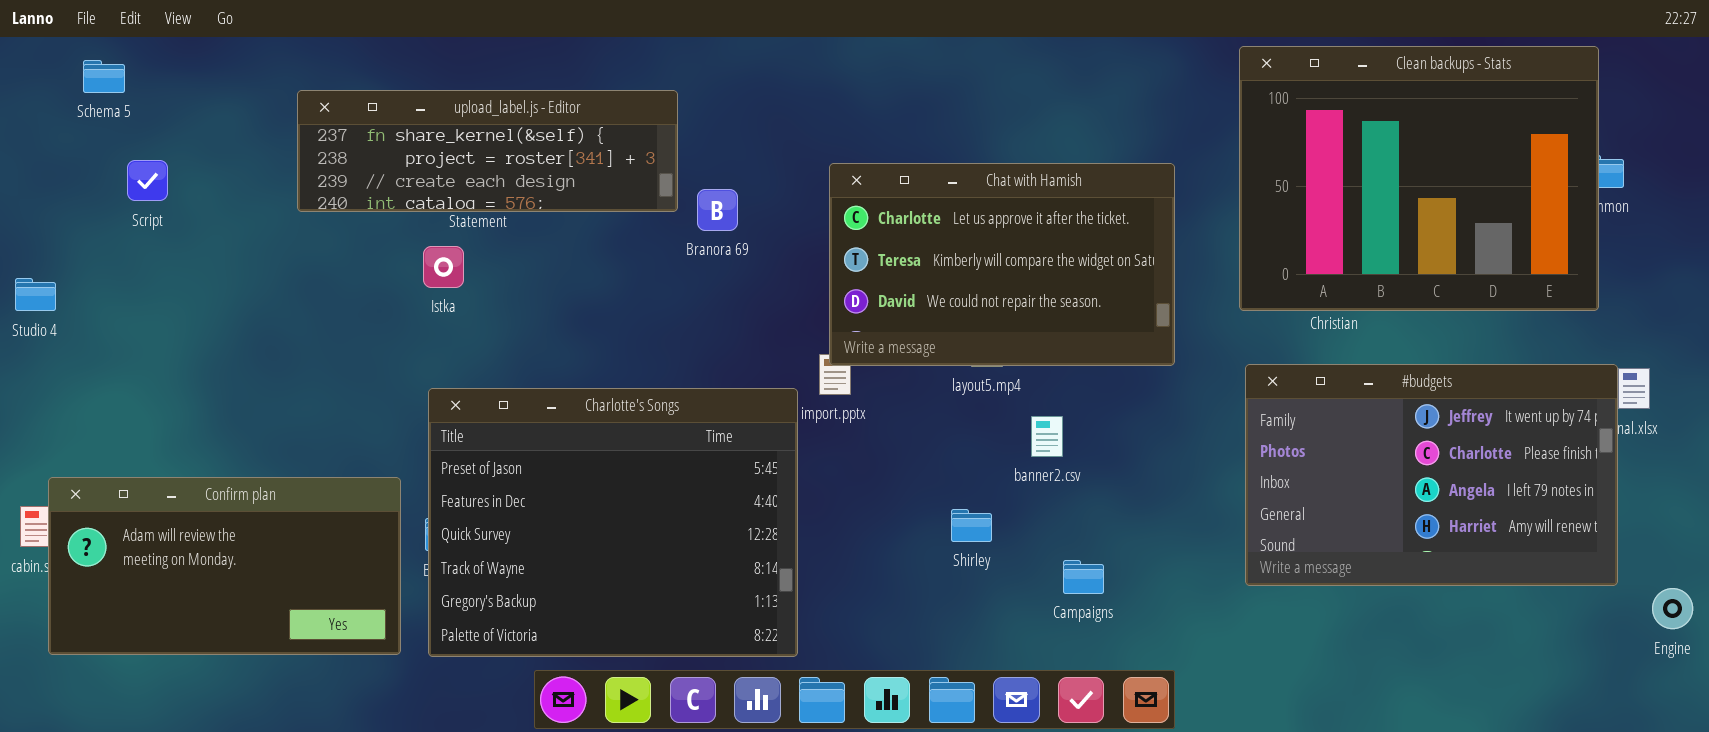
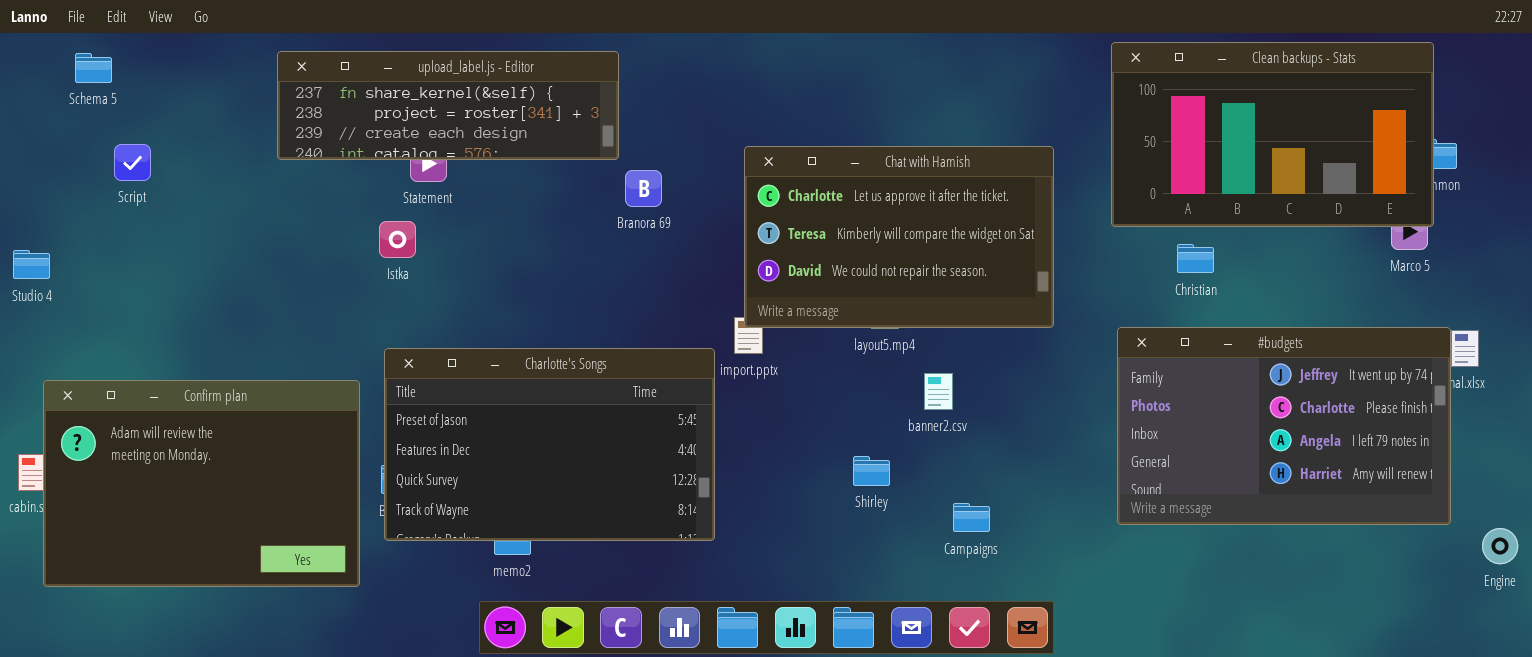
Clean backups - Stats: [1239,46,1599,311] -> [1111,42,1434,227], resized
upload_label.js - Editor: [297,90,678,212] -> [277,51,619,160], moved
Charlotte's Songs: [428,388,798,657] -> [384,348,715,541], resized
Confirm plan: [48,477,401,655] -> [43,380,360,587], resized

